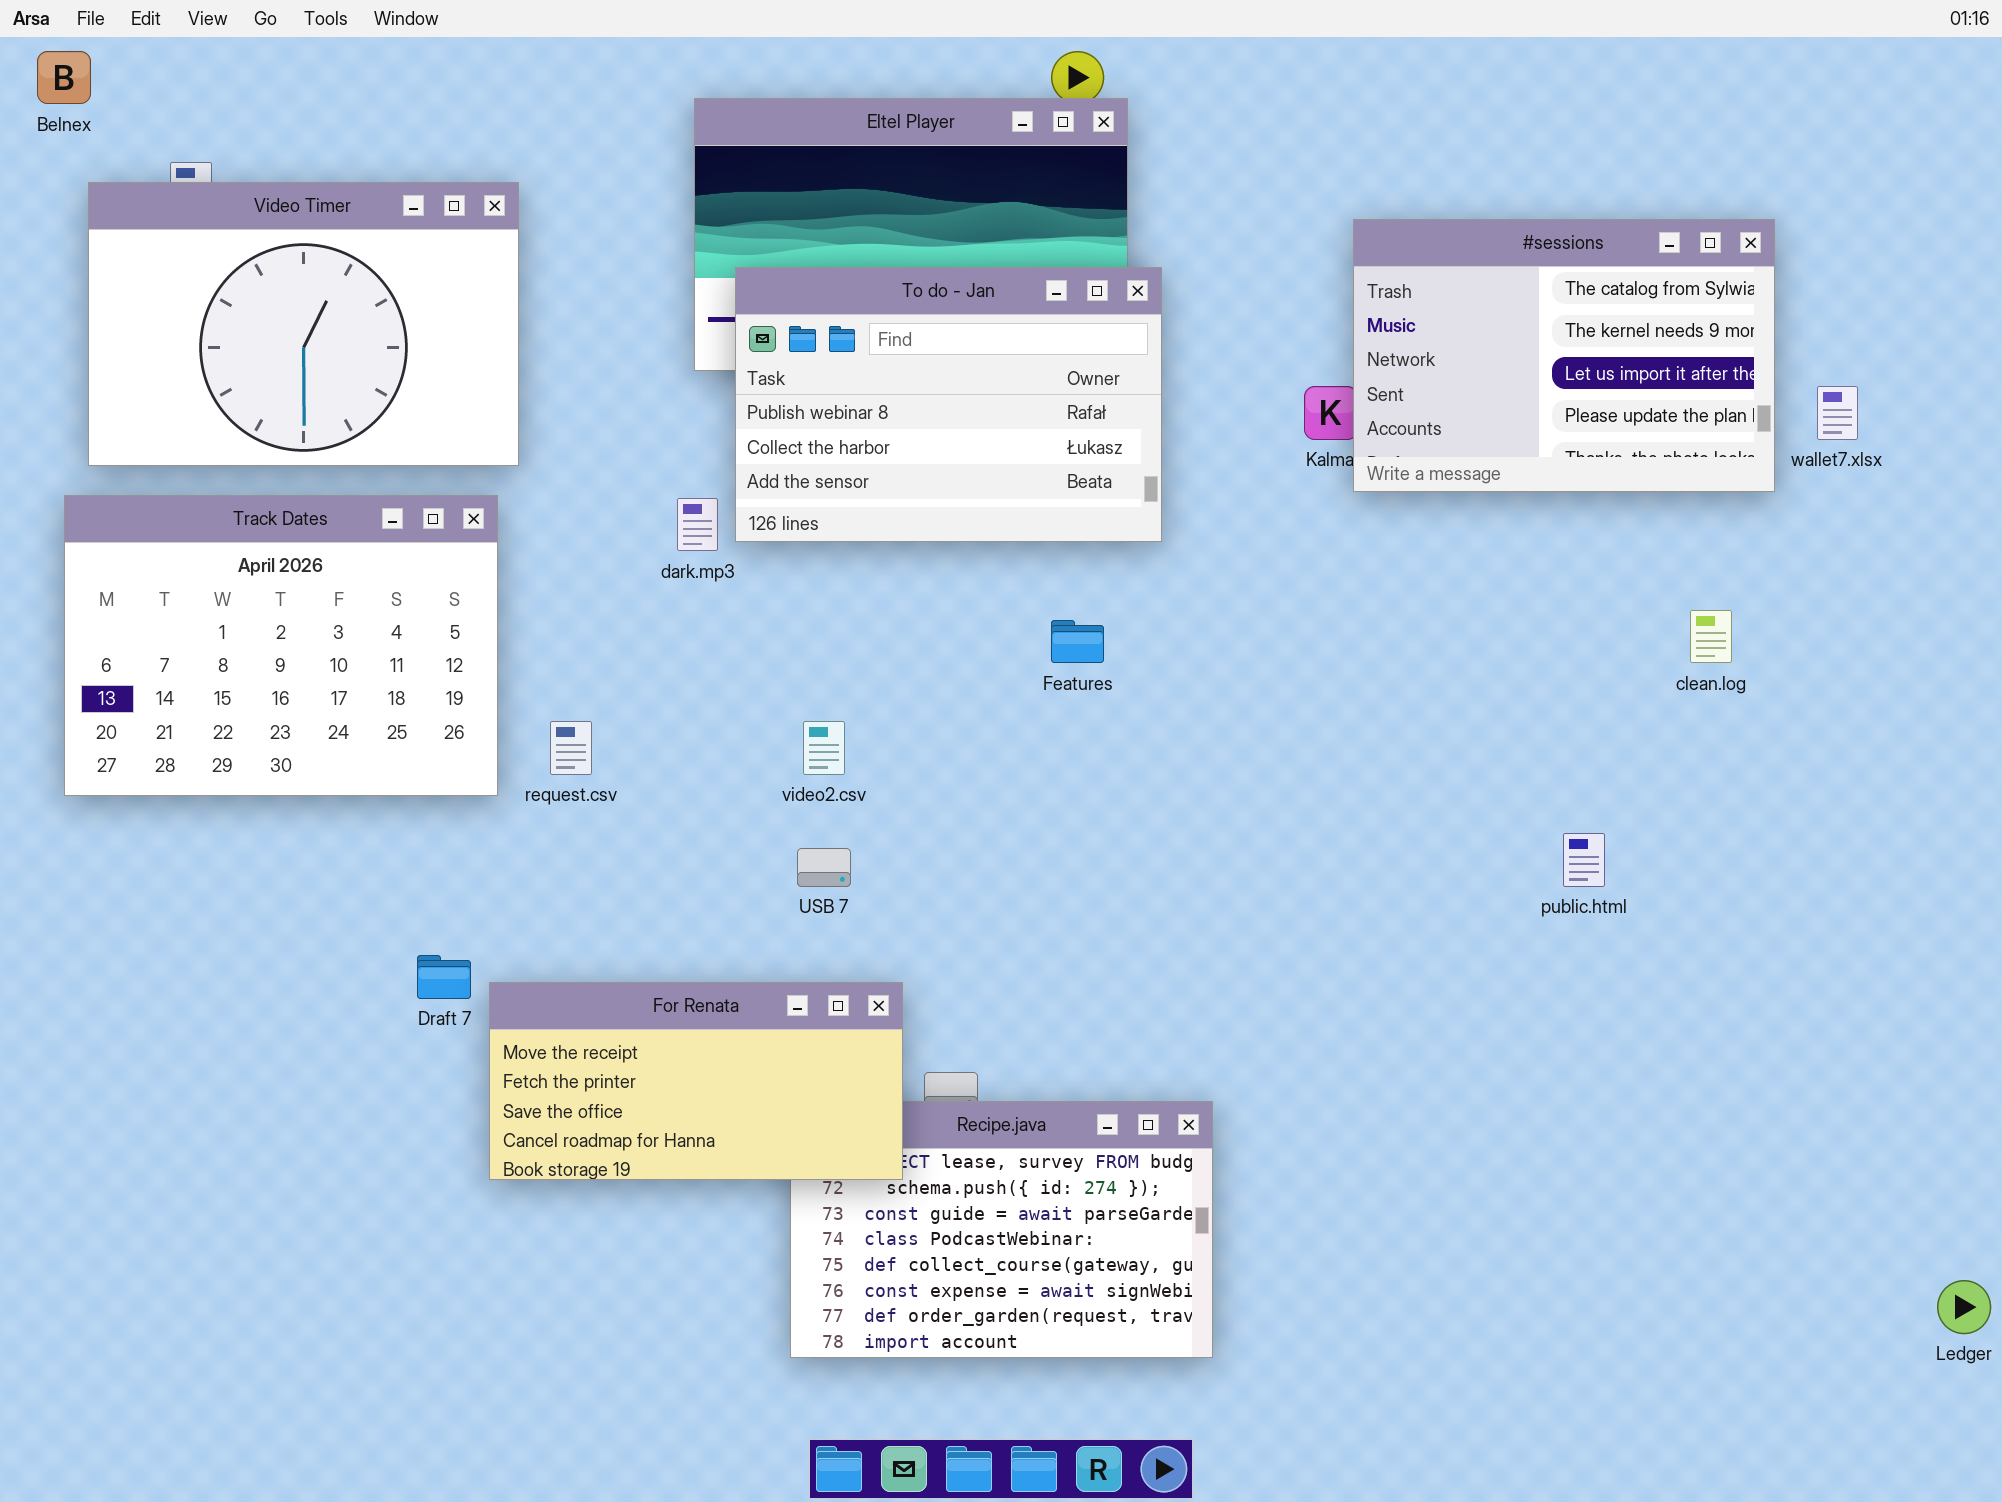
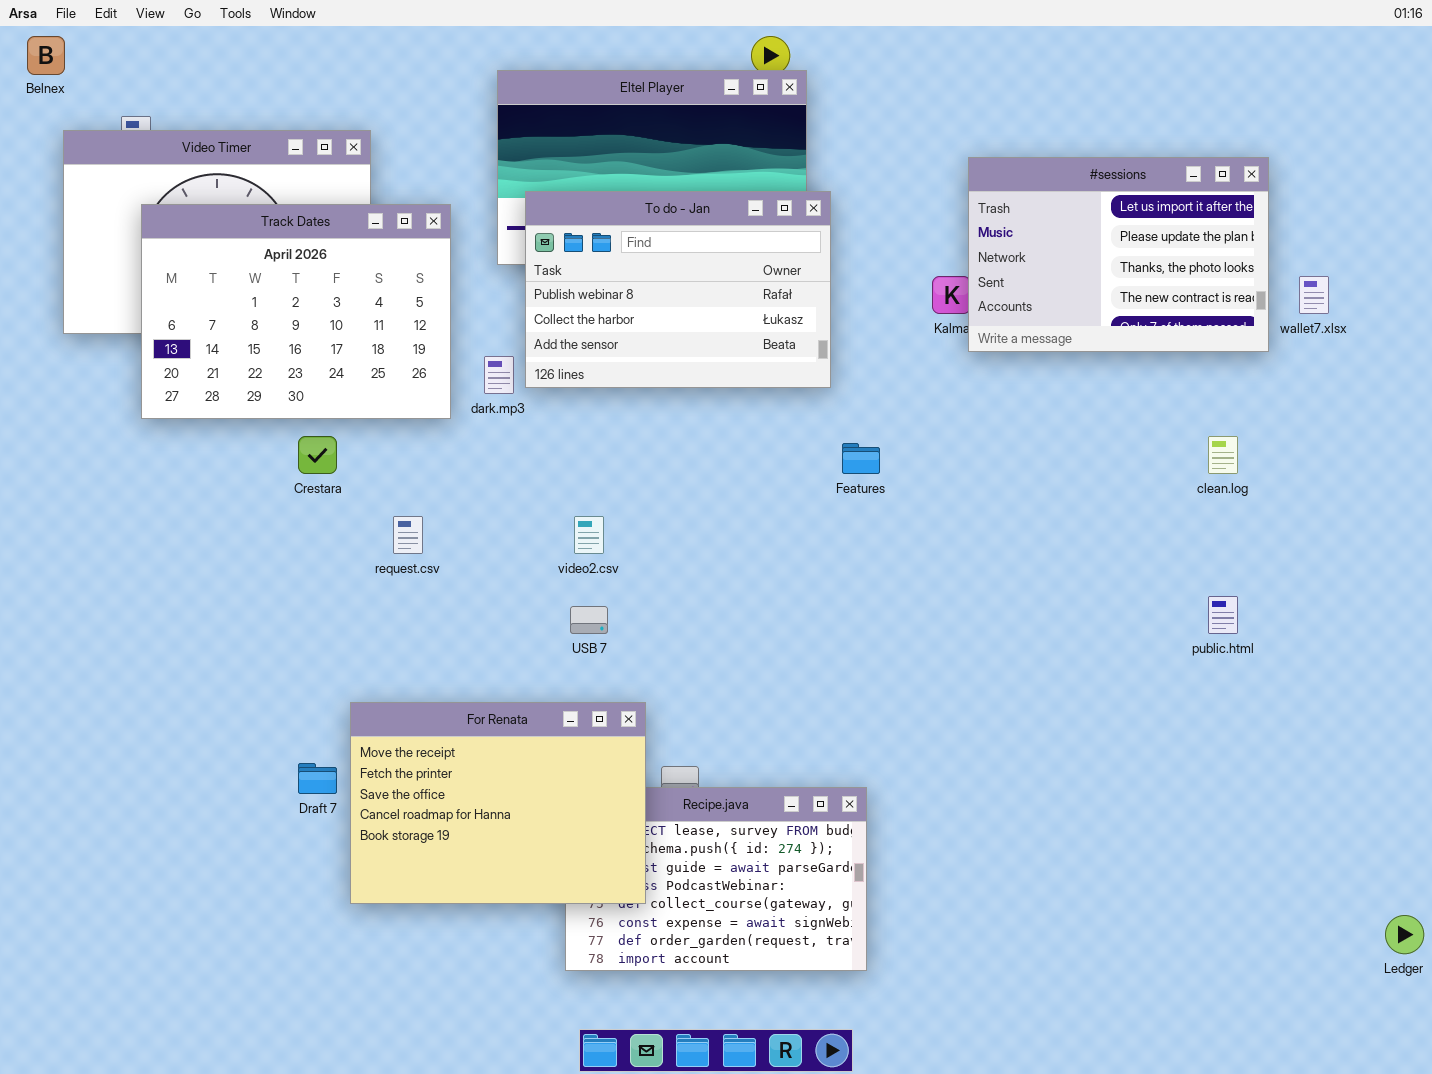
#sessions: [1353,219,1775,492] -> [968,157,1269,352], scrolled down 2 rows
Track Dates: [64,495,498,796] -> [141,204,451,419], moved
Features: [1051,620,1104,663] -> [842,443,880,474], moved
public.html: [1563,833,1605,887] -> [1208,596,1238,634], moved
Draft 7: [417,955,471,999] -> [298,763,337,794], moved
For Renata: [489,982,903,1180] -> [350,702,646,904], resized

